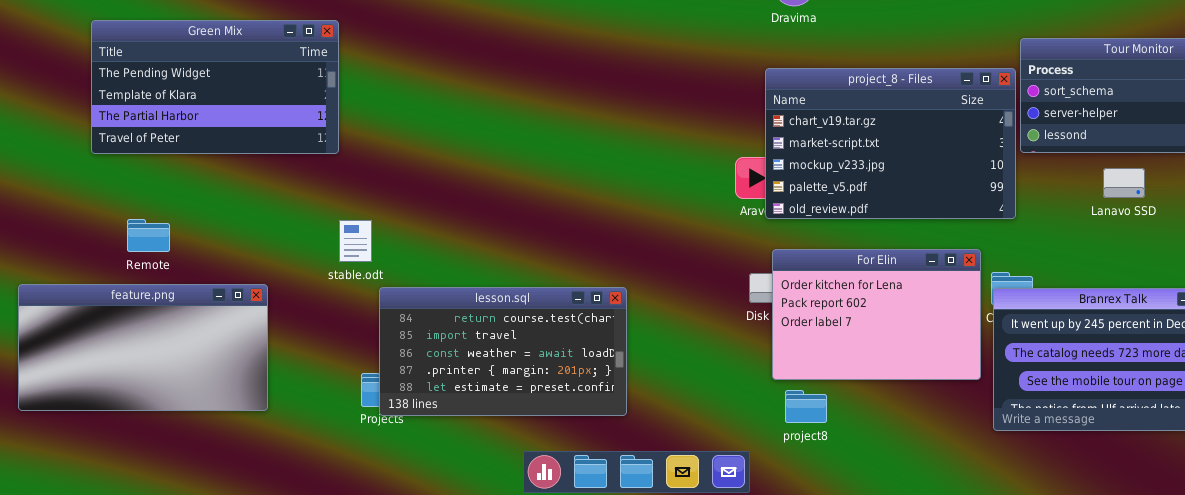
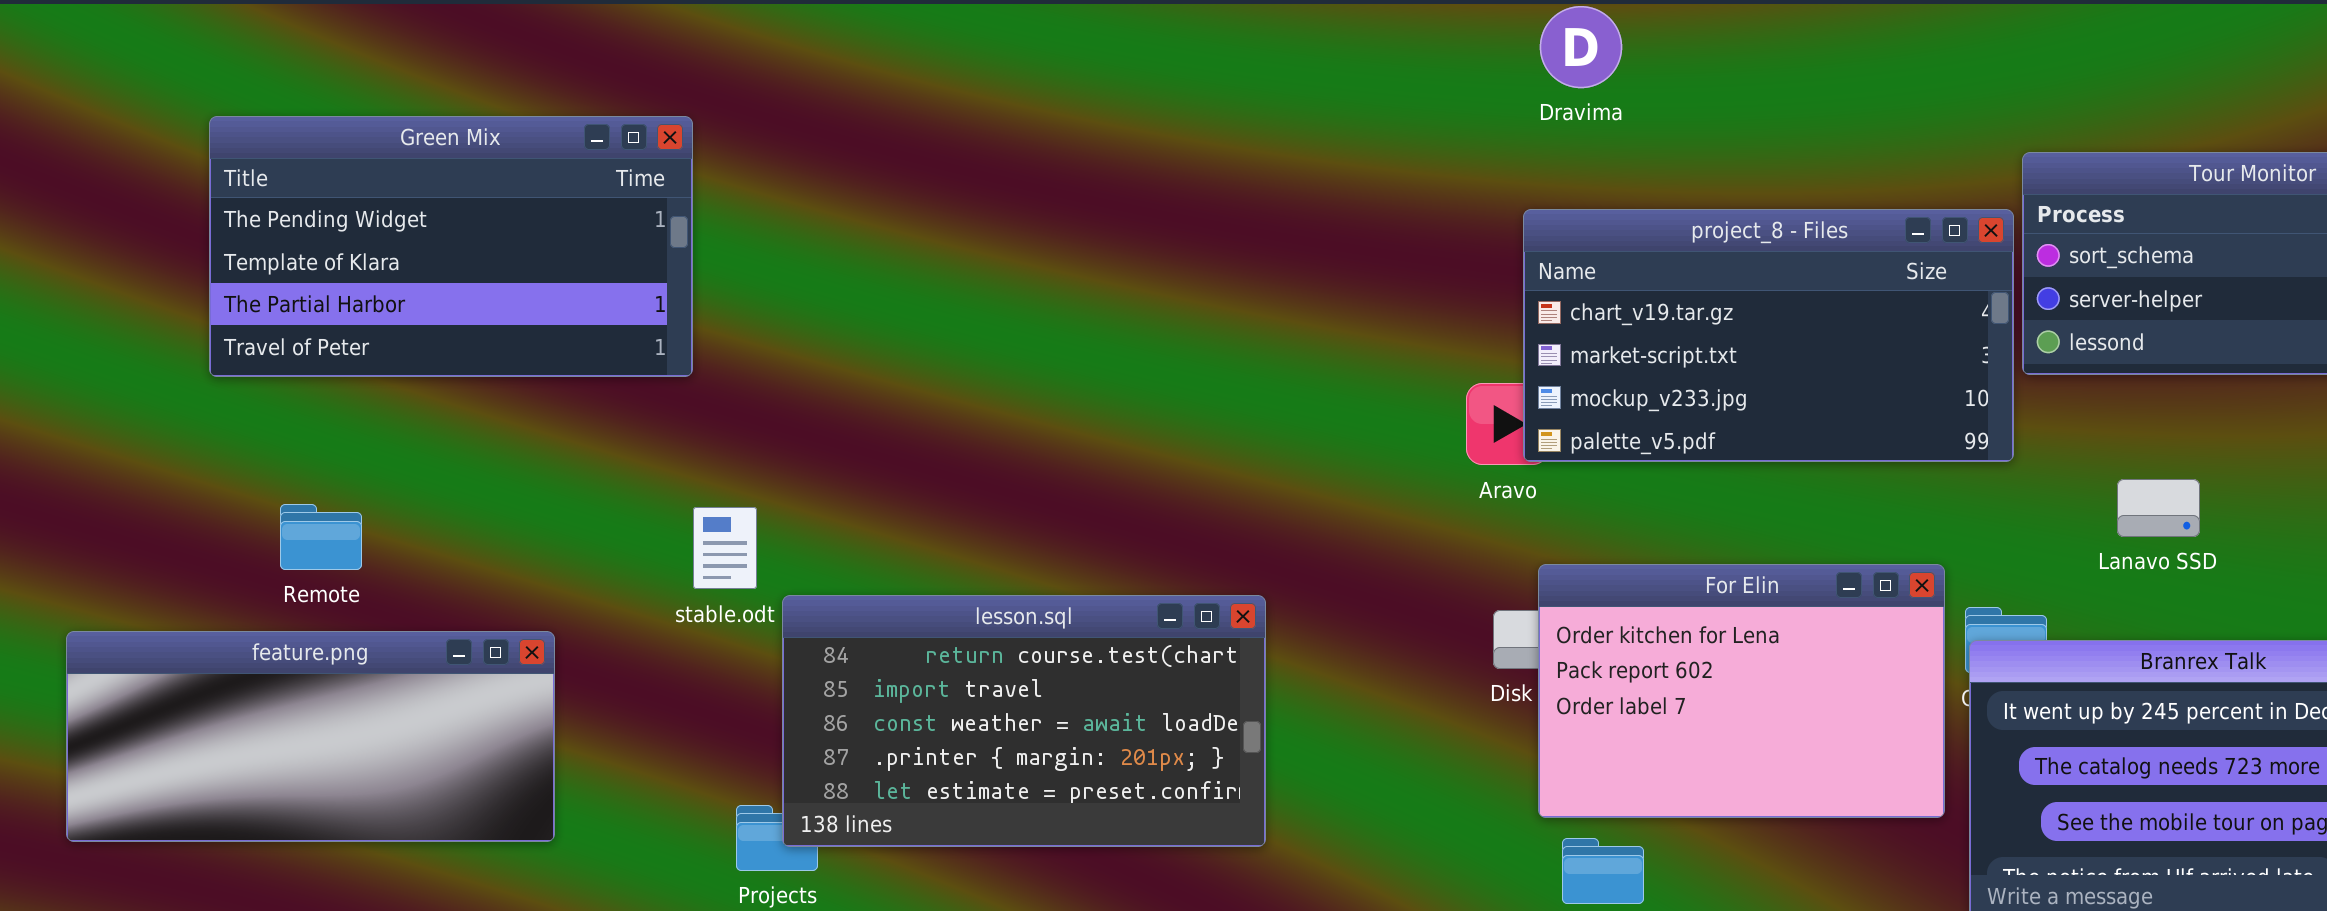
project_8 - Files: [765,68,1016,219] -> [1523,209,2014,462], resized
Lanavo SSD: [1103,168,1145,198] -> [2117,479,2200,537], moved
feature.png: [18,284,268,411] -> [66,631,555,842], resized
lesson.sql: [379,287,627,416] -> [782,595,1266,847], moved

